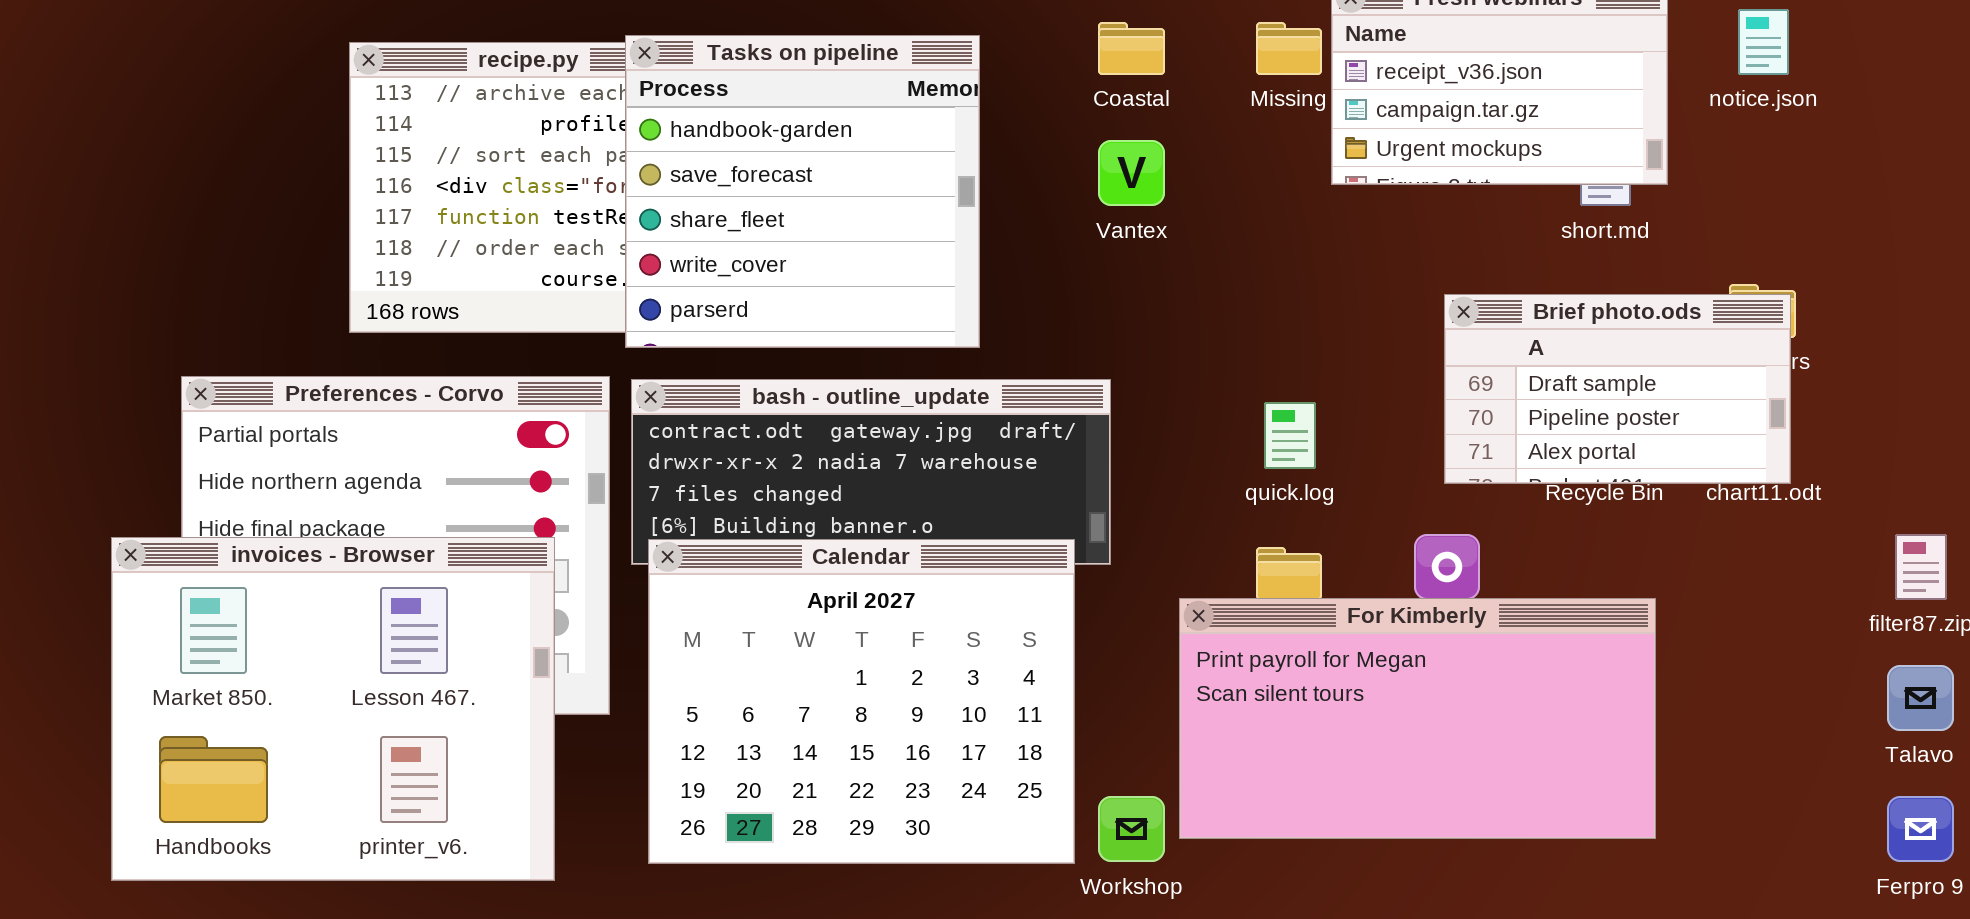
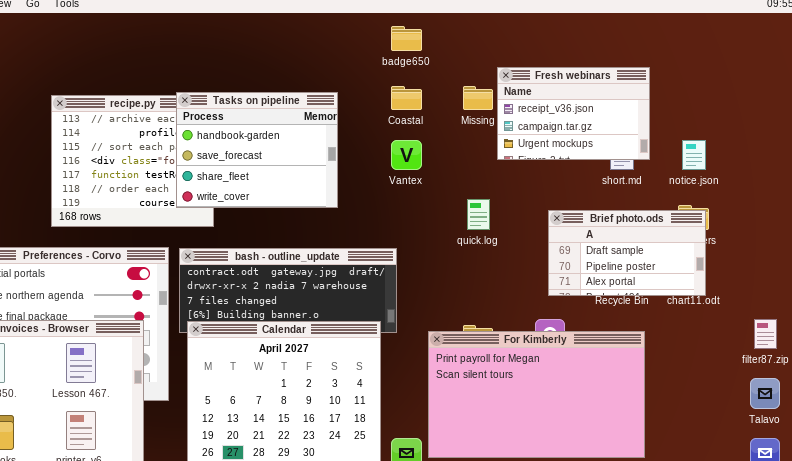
notice.json: [1738,9,1789,75] -> [682,140,706,170], moved
Tasks on pipeline: [625,35,980,348] -> [176,92,338,208], resized
quick.log: [1264,402,1316,469] -> [467,199,490,230], moved
For Kimberly: [1179,598,1656,839] -> [428,331,645,458], resized

